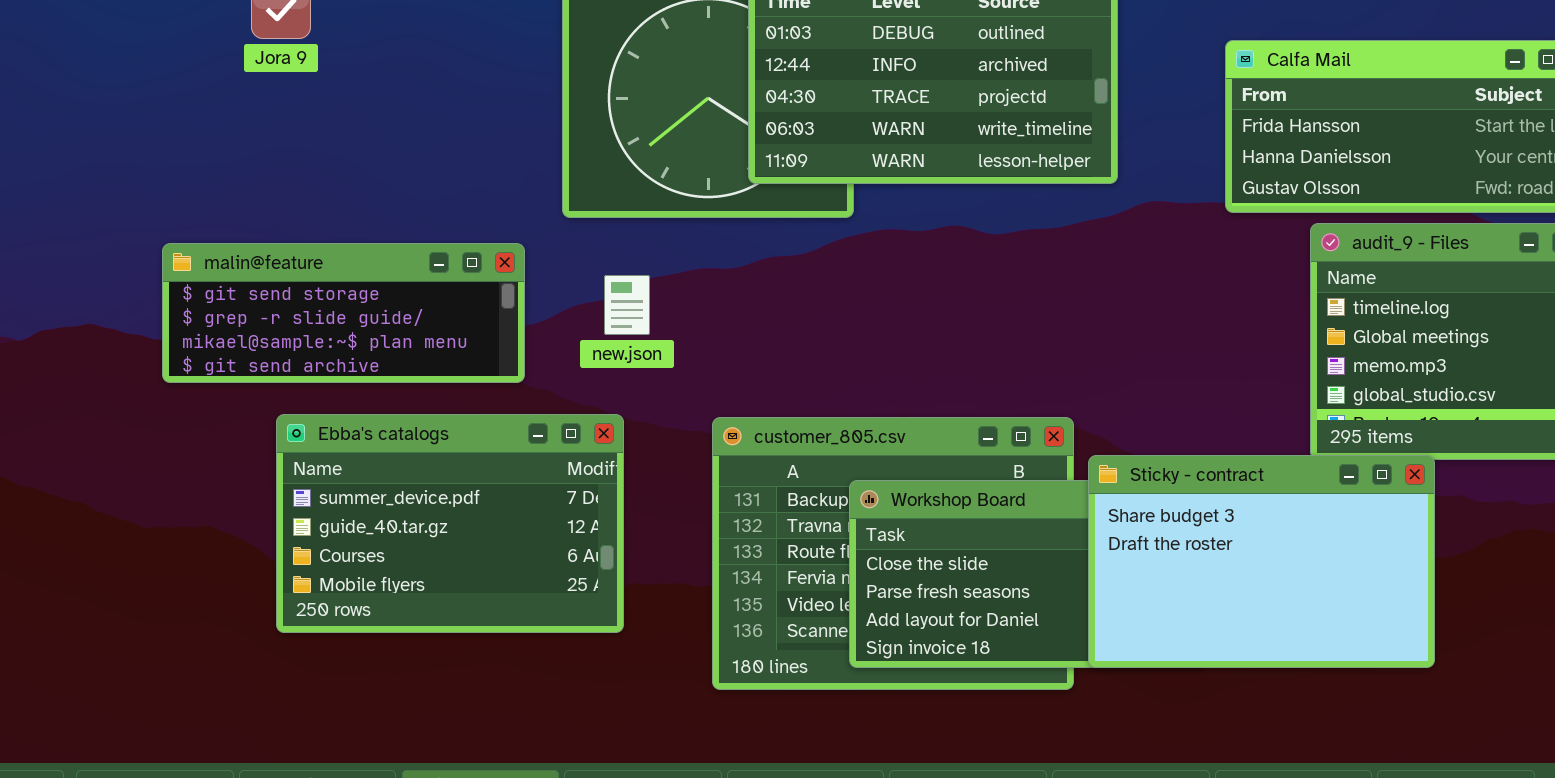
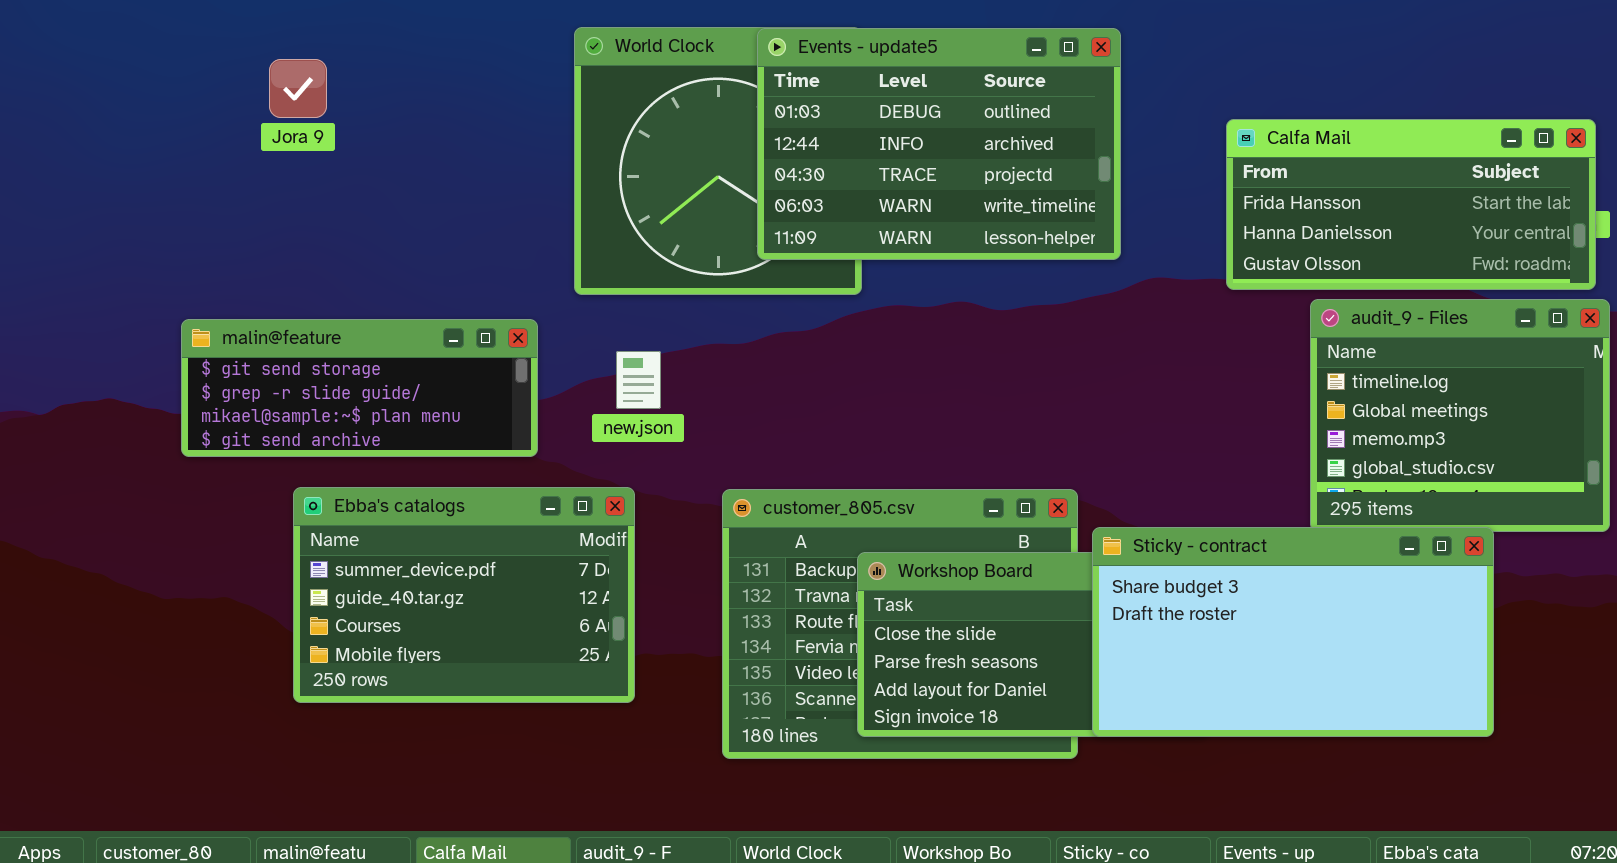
Sticky - contract: [1088,455,1435,668] -> [1092,527,1494,737], resized

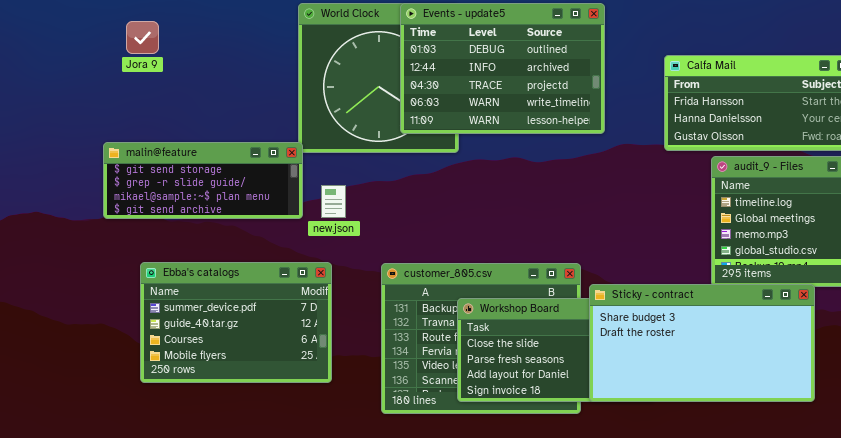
malin@feature: [181,319,538,457] -> [103,142,303,219], moved

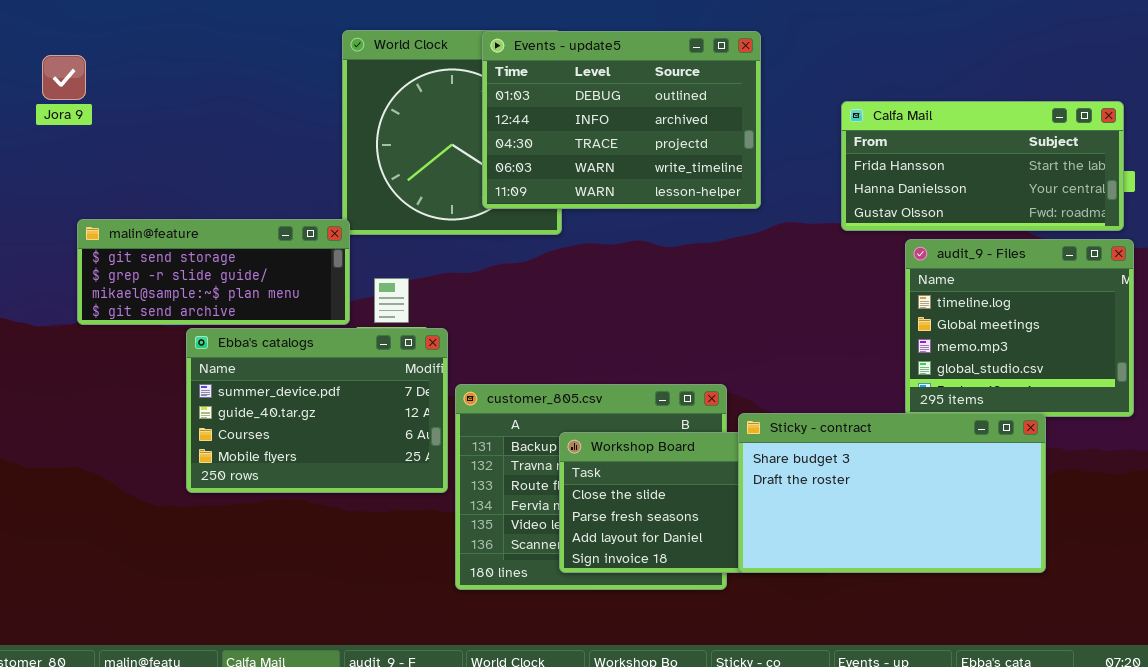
Jora 9: [126,21,159,54] -> [42,55,86,100], moved
Ebba's catalogs: [140,262,332,383] -> [186,328,448,493], moved

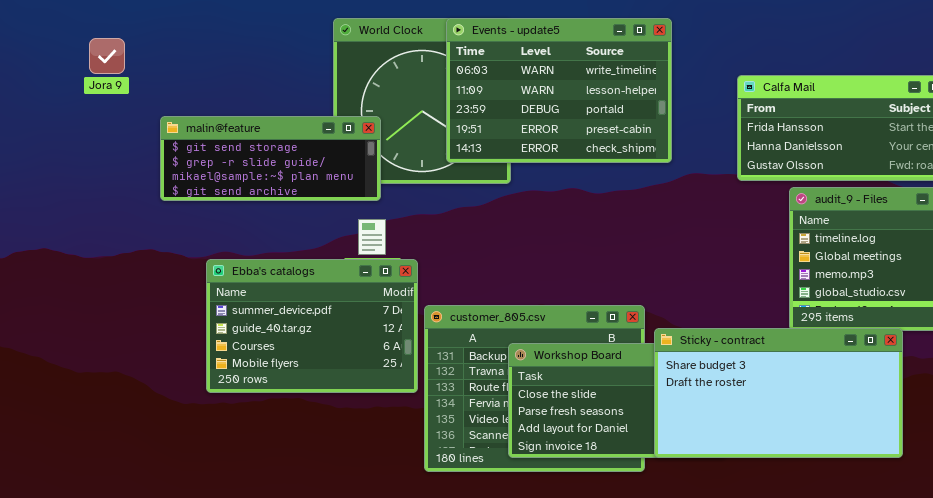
Events - update5: [482,31,761,209] -> [446,18,672,163], scrolled down 3 rows
malin@feature: [77,219,350,325] -> [160,116,381,201], moved

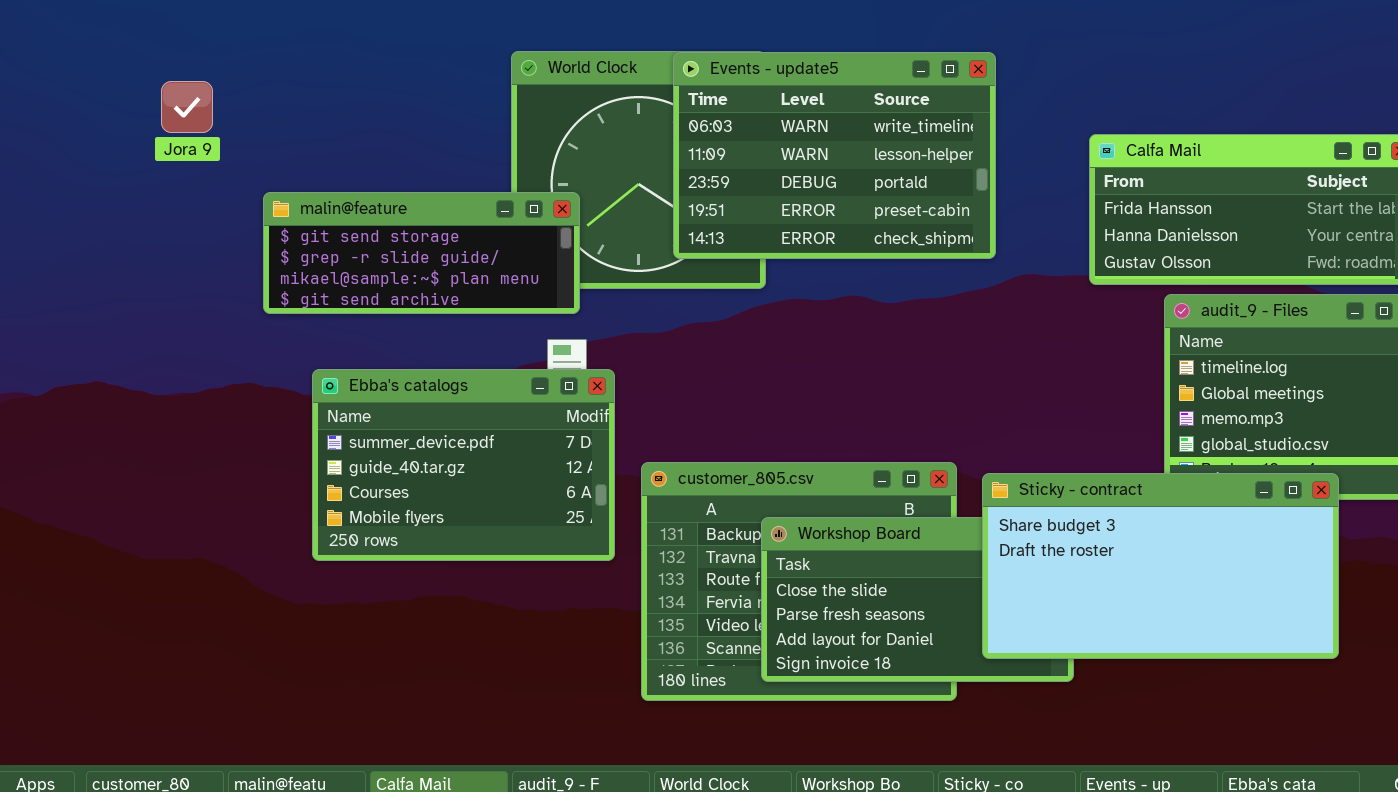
Ebba's catalogs: [206,259,418,393] -> [312,369,615,561], moved
Sticky - contract: [654,328,903,458] -> [982,473,1339,659], moved

